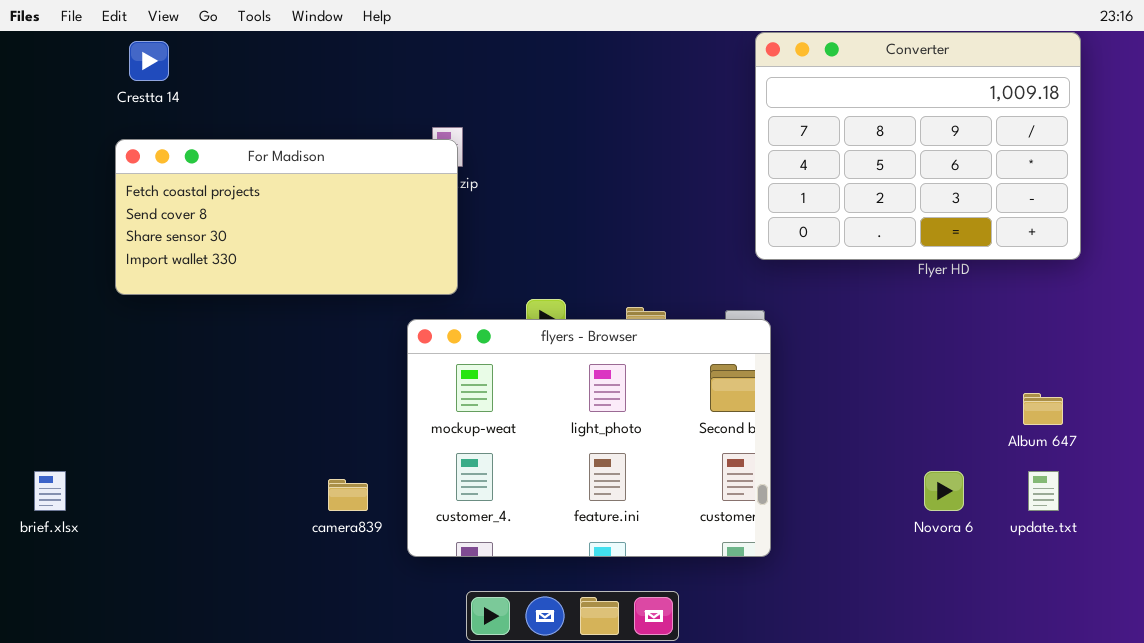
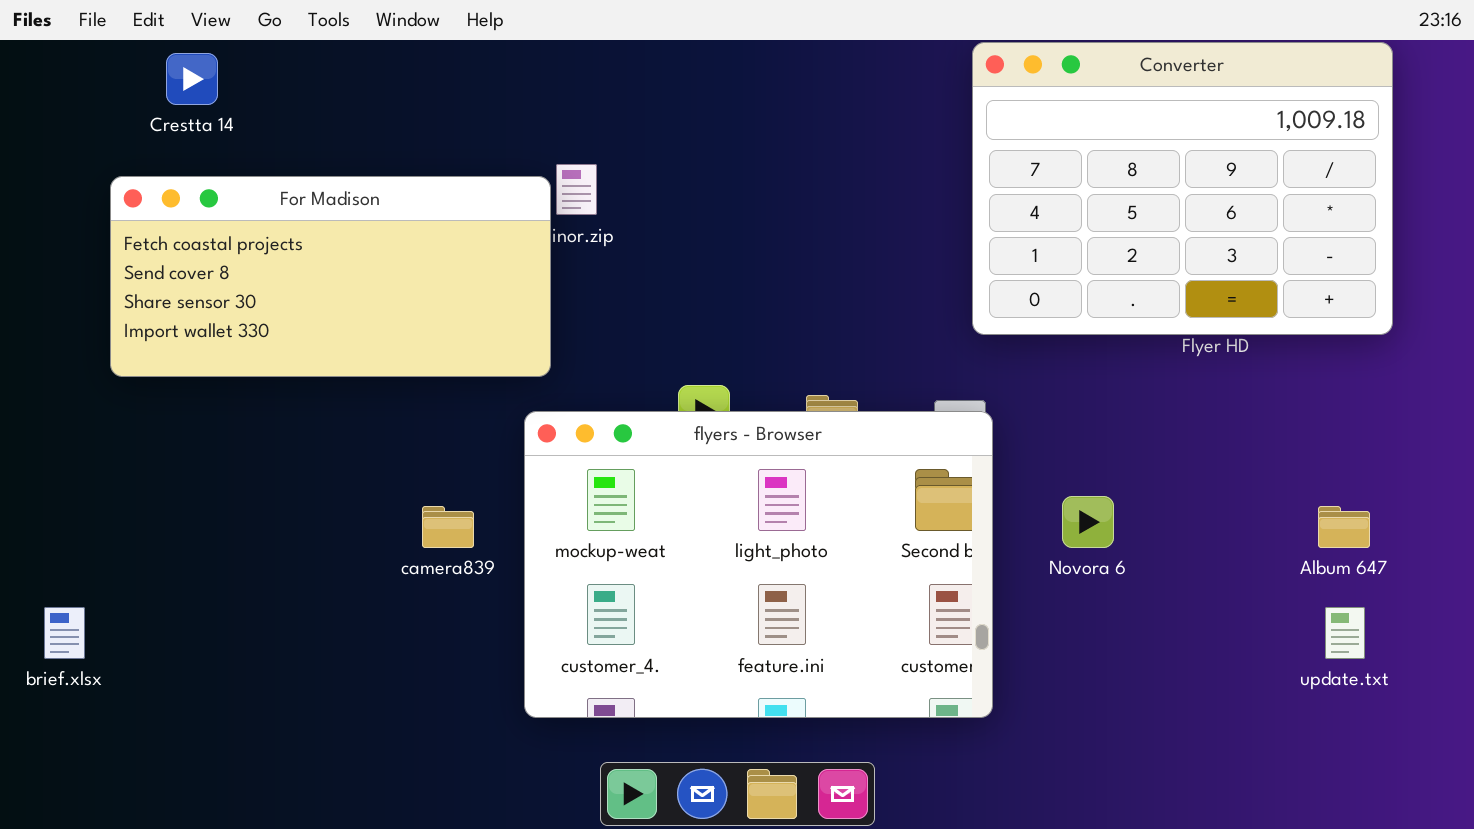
For Madison: [115,139,458,295] -> [110,176,551,377], moved
Novora 6: [924,471,964,511] -> [1062,496,1114,548], moved
camera839: [328,479,368,511] -> [422,506,474,548], moved

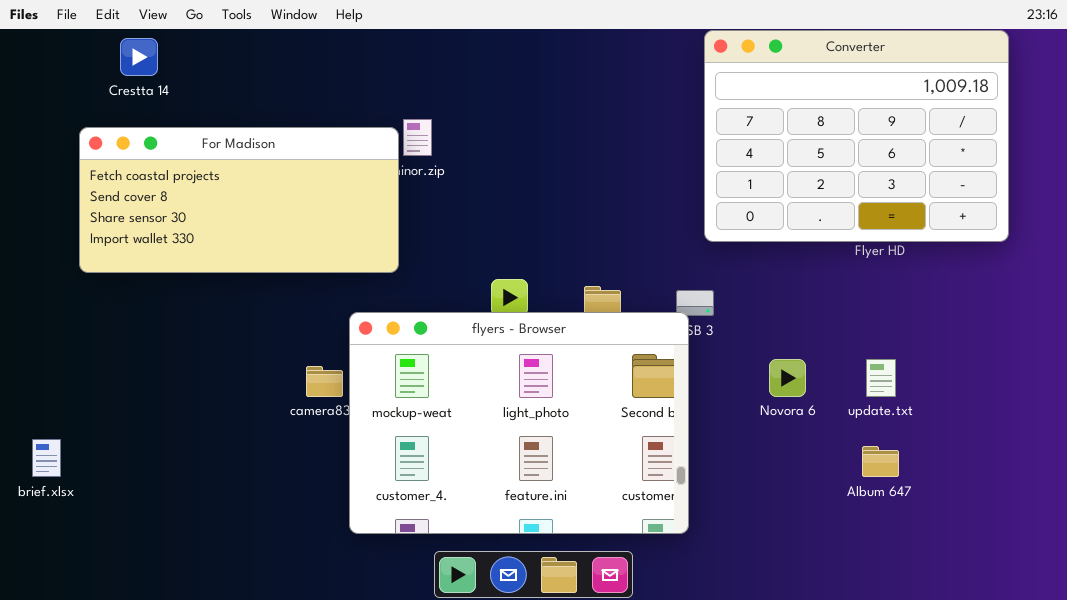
flyers - Browser: [524,411,993,718] -> [349,312,689,534], moved
Album 647: [1318,506,1370,548] -> [862,446,899,477], moved
update.txt: [1325,607,1365,659] -> [866,359,896,397], moved

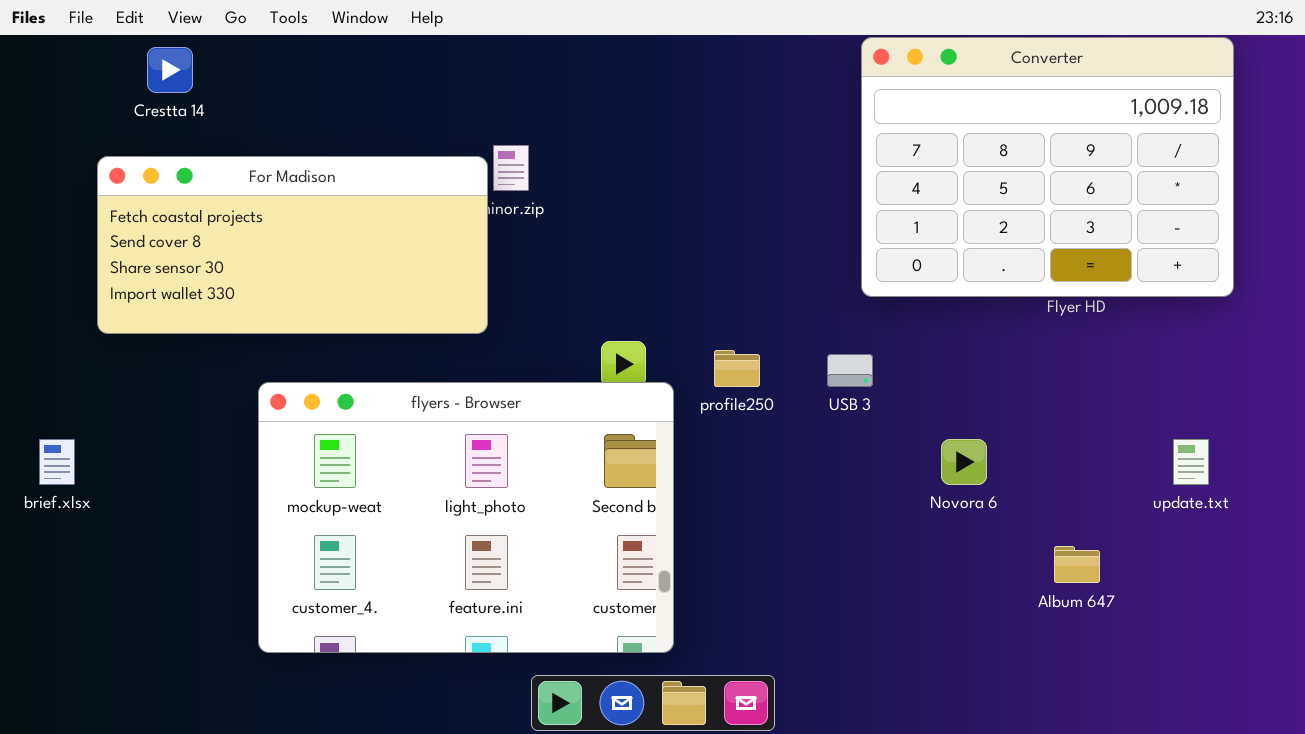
flyers - Browser: [349,312,689,534] -> [258,382,674,653], moved
update.txt: [866,359,896,397] -> [1173,439,1209,485], moved
brief.xlsx: [32,439,61,477] -> [39,439,75,485], moved

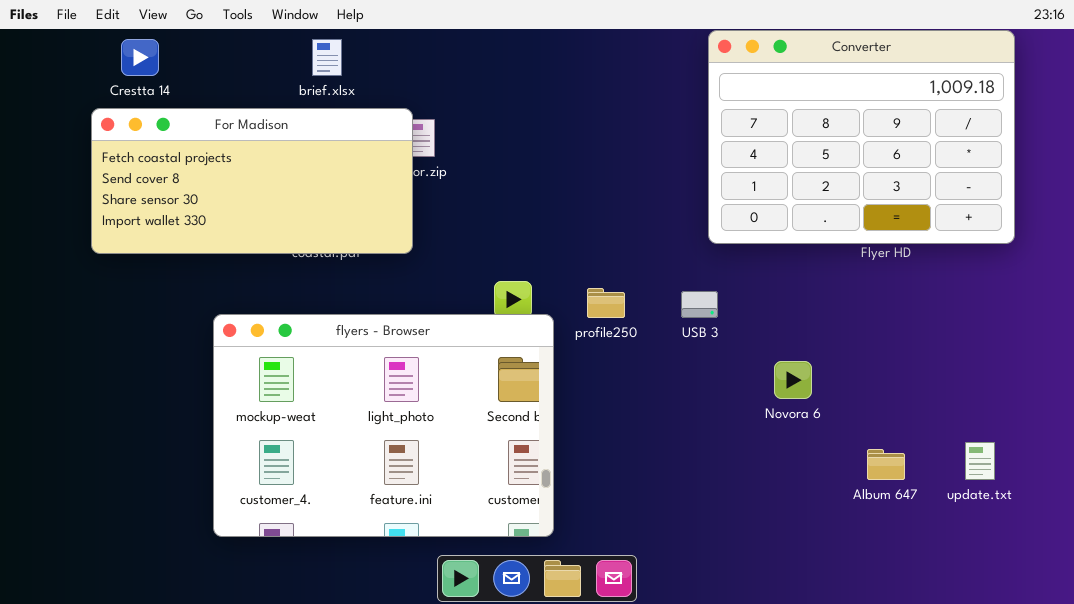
For Madison: [97,156,488,334] -> [91,108,413,254], moved
brief.xlsx: [39,439,75,485] -> [312,39,342,76], moved
update.txt: [1173,439,1209,485] -> [965,442,995,480], moved

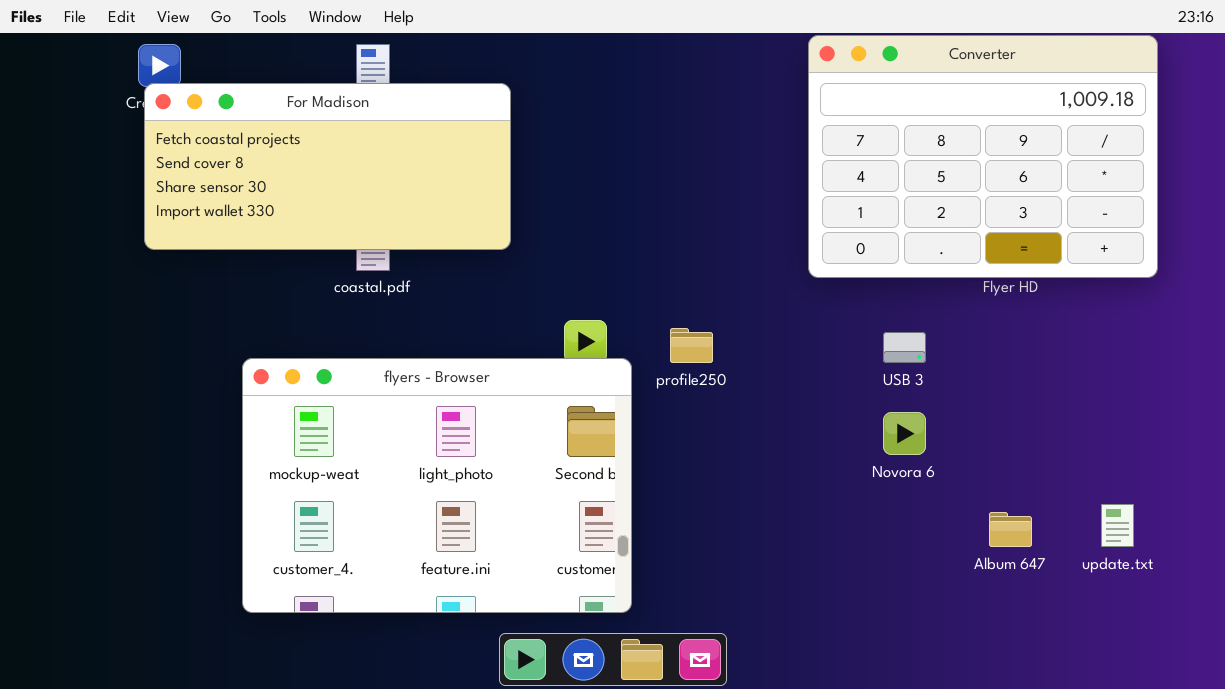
For Madison: [91,108,413,254] -> [144,83,511,250], moved
USB 3: [681,291,718,318] -> [883,332,926,363], moved

